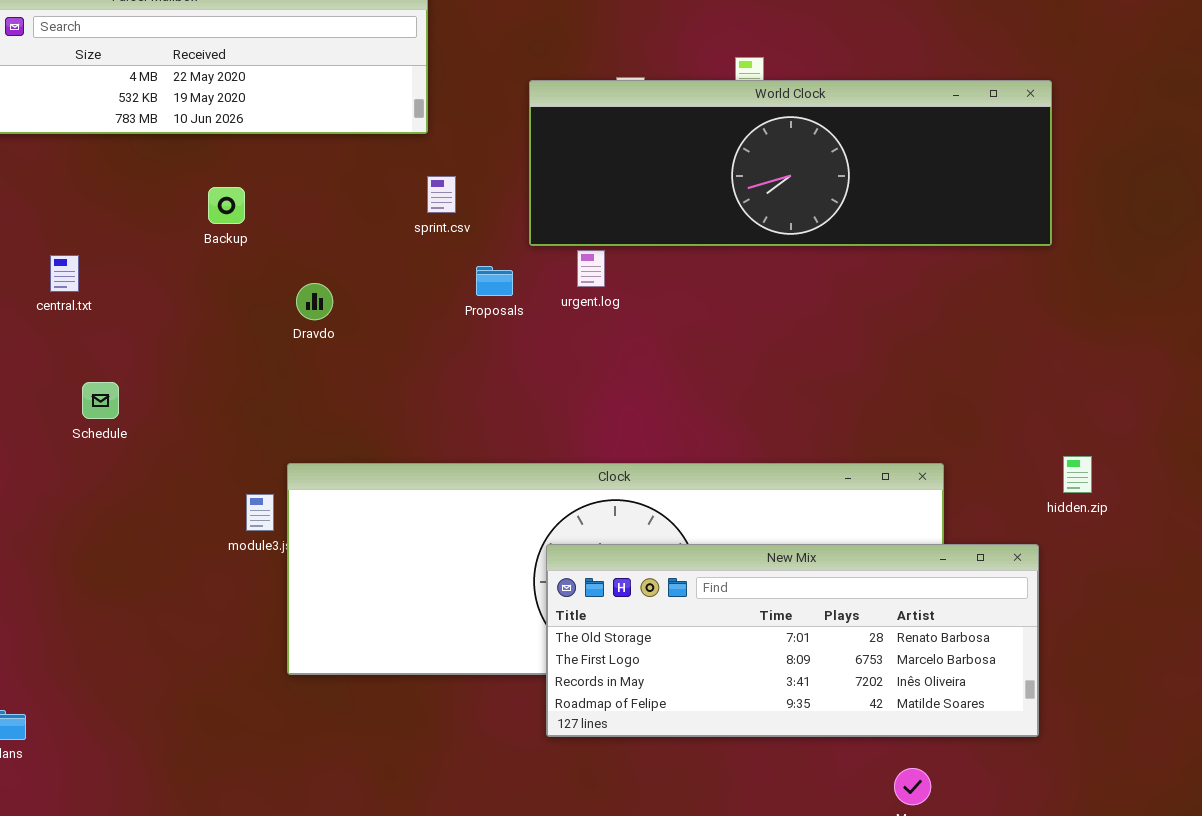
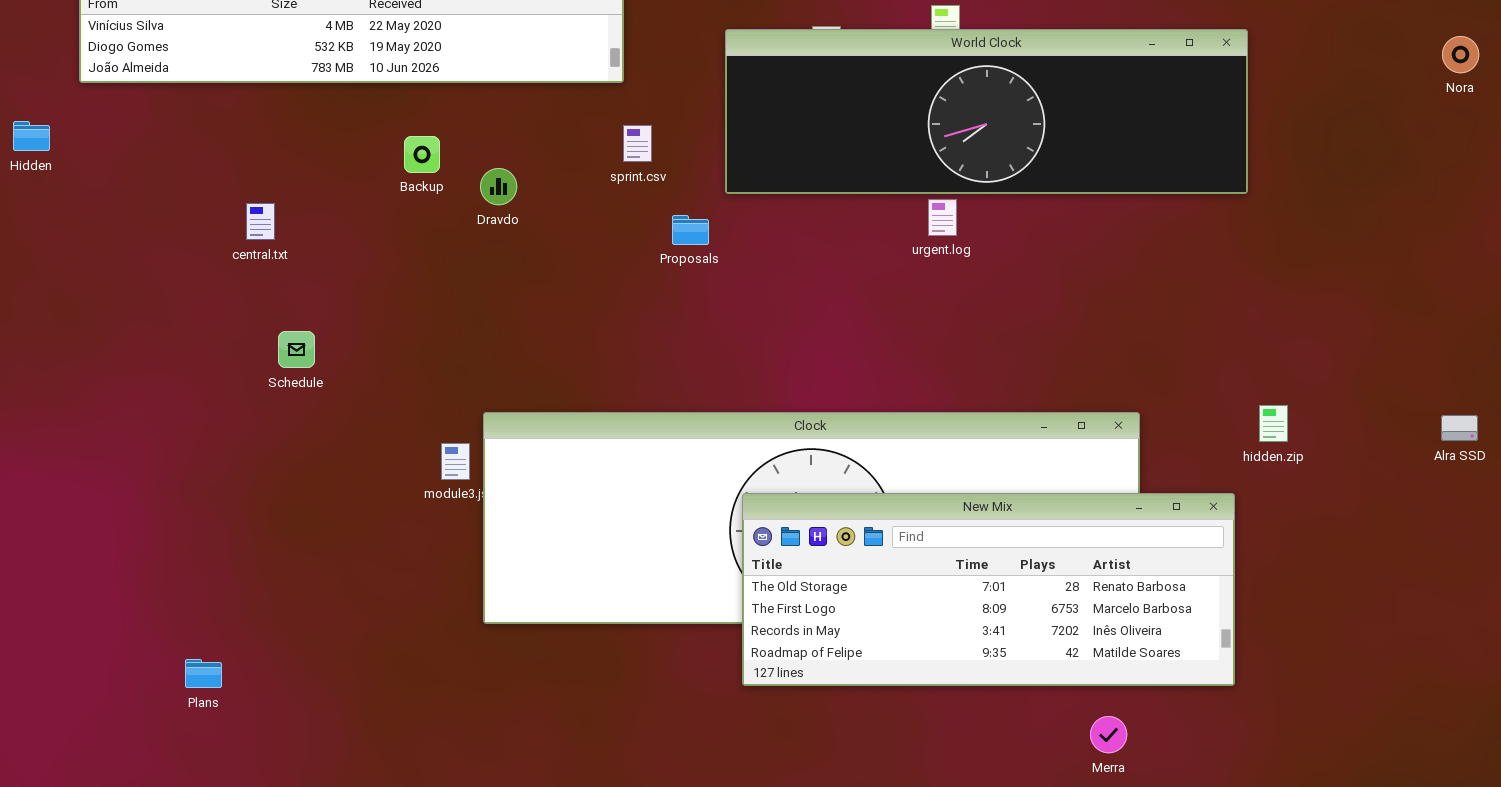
urgent.log: [577,250,605,287] -> [928,199,957,236], moved
Dravdo: [296,283,333,320] -> [480,168,517,205], moved

